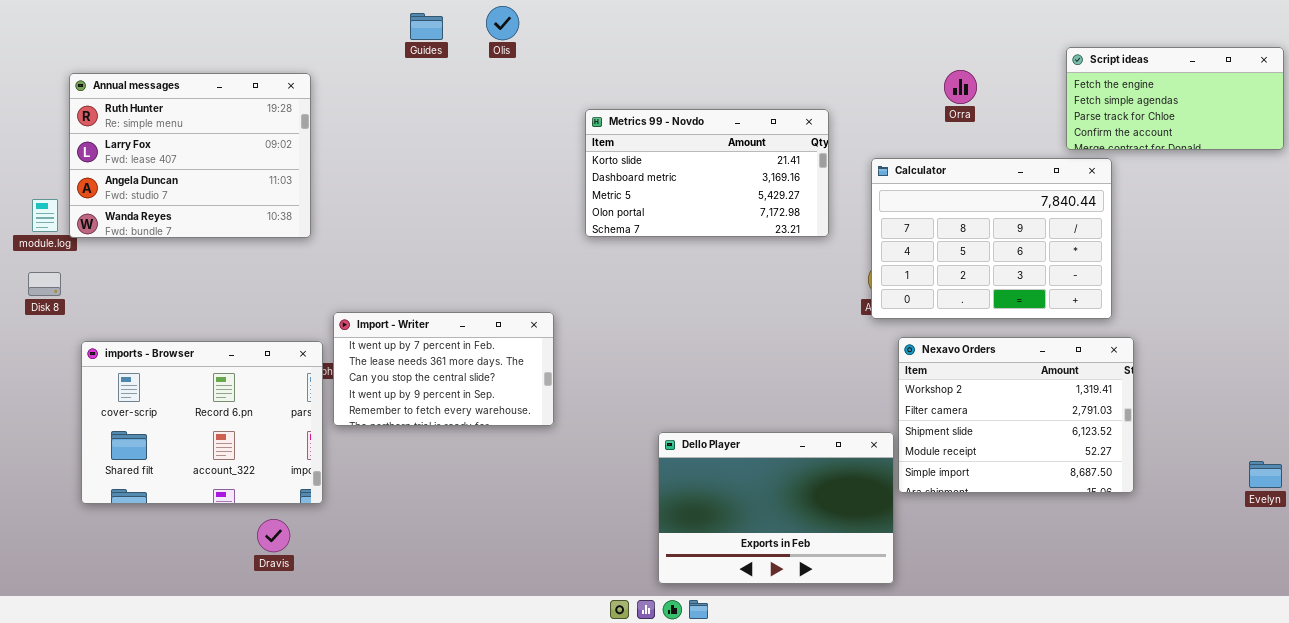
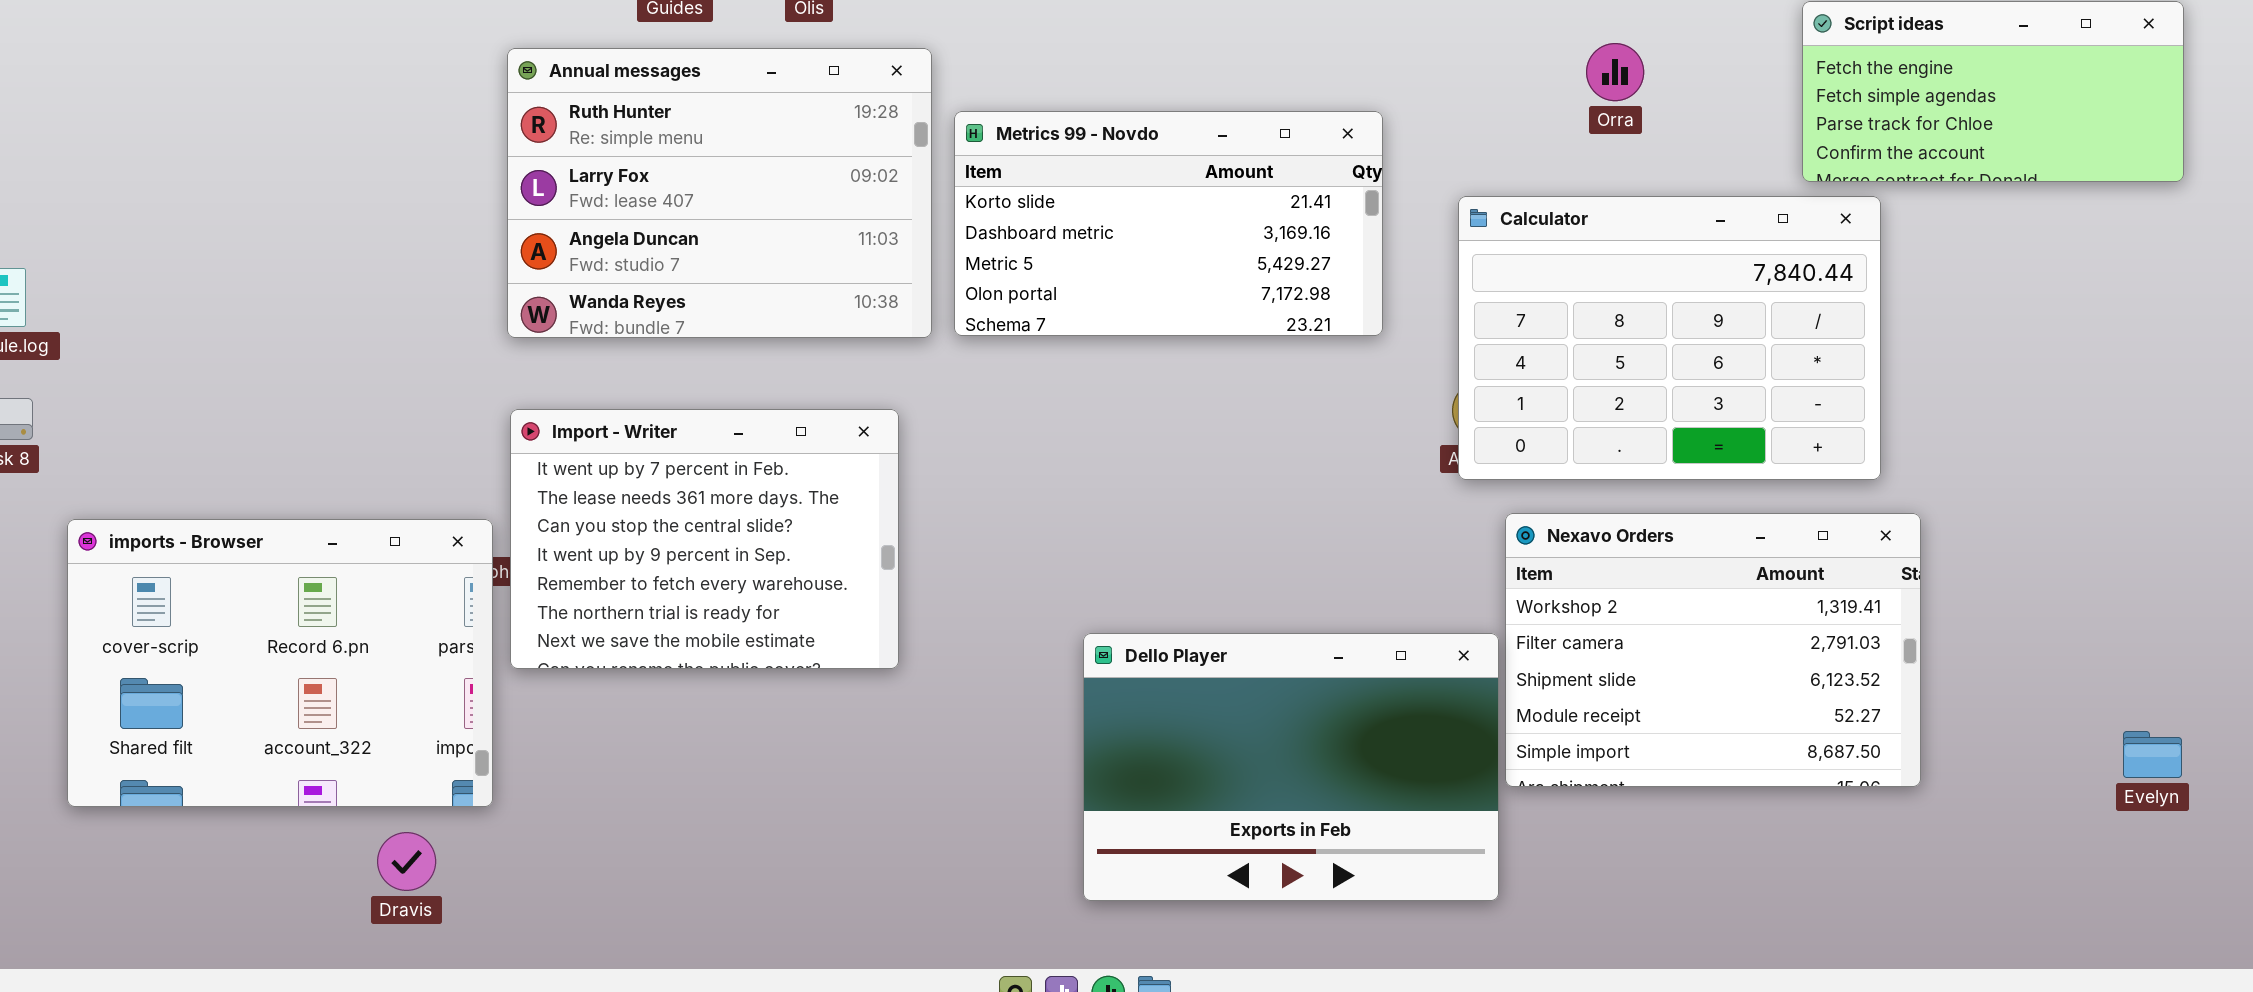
Annual messages: [69,73,311,238] -> [507,48,932,338], moved
Import - Writer: [333,312,554,426] -> [510,409,899,669], resized
Dello Player: [658,432,894,584] -> [1083,633,1499,901], moved

